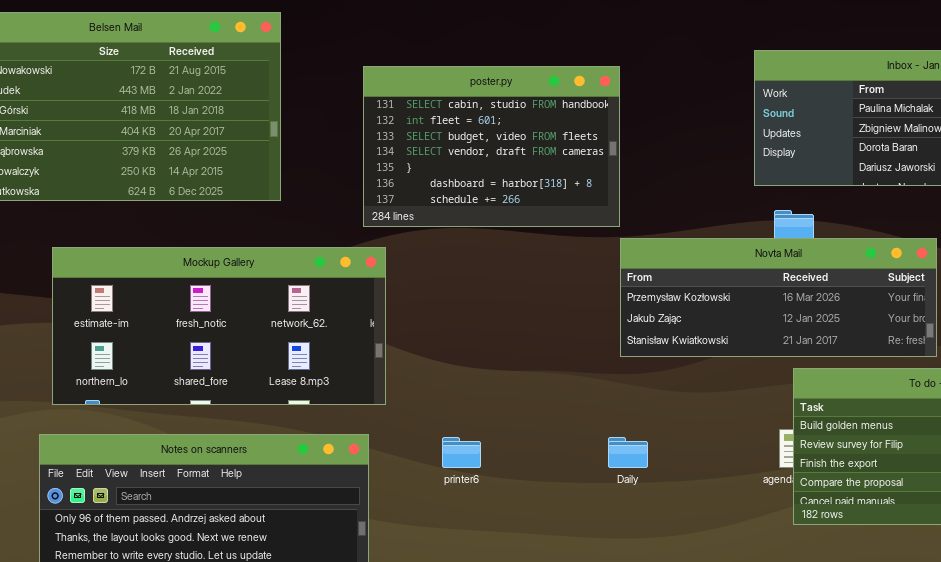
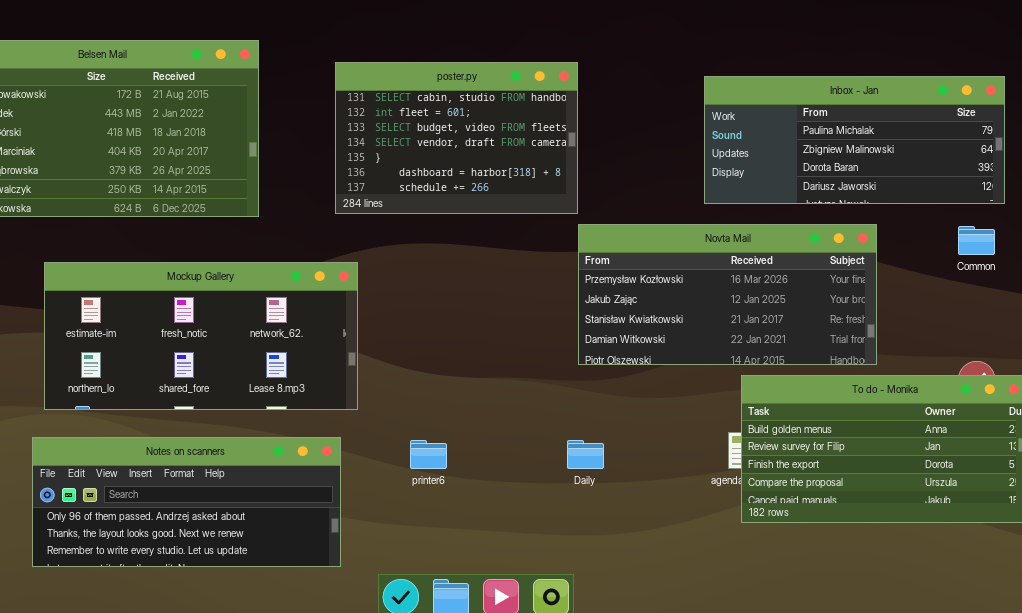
poster.py: [363,66,620,227] -> [335,62,578,214], moved
Novta Mail: [620,238,937,357] -> [578,224,877,365], resized

